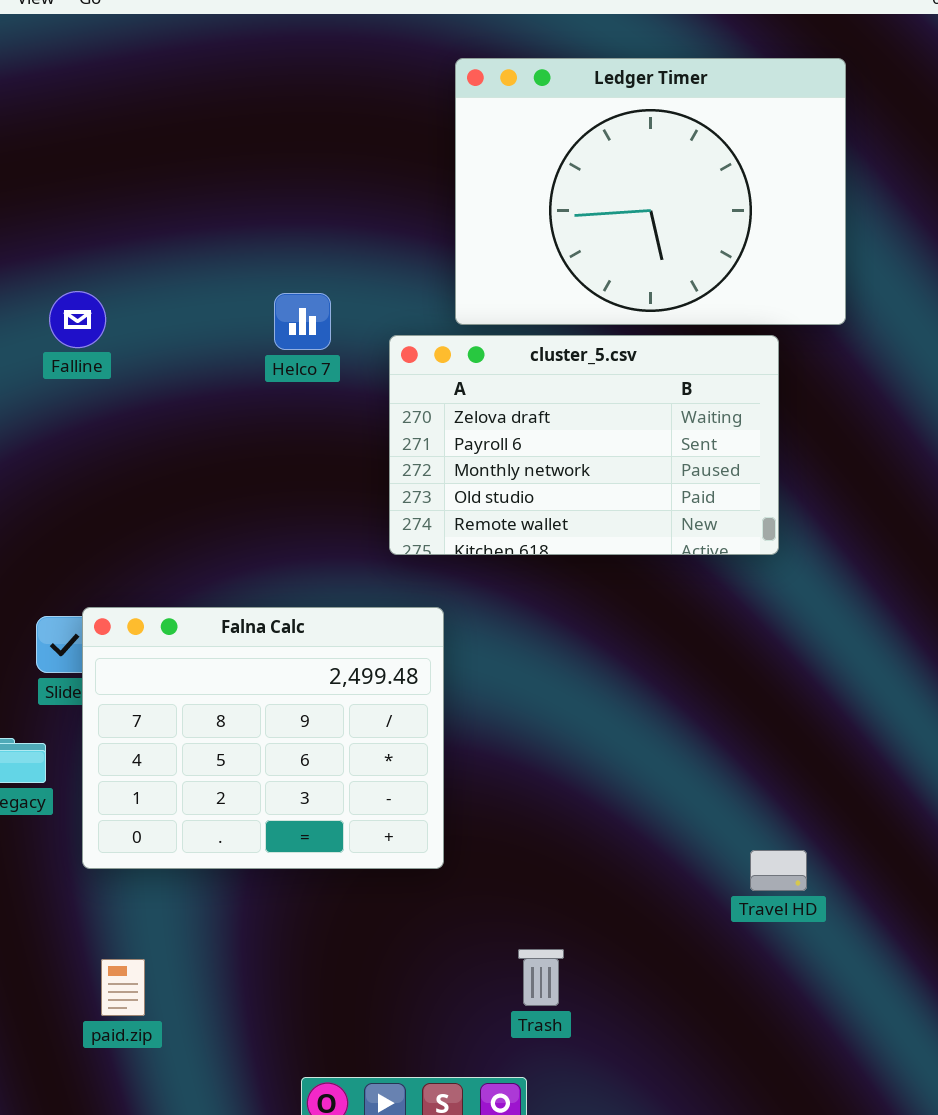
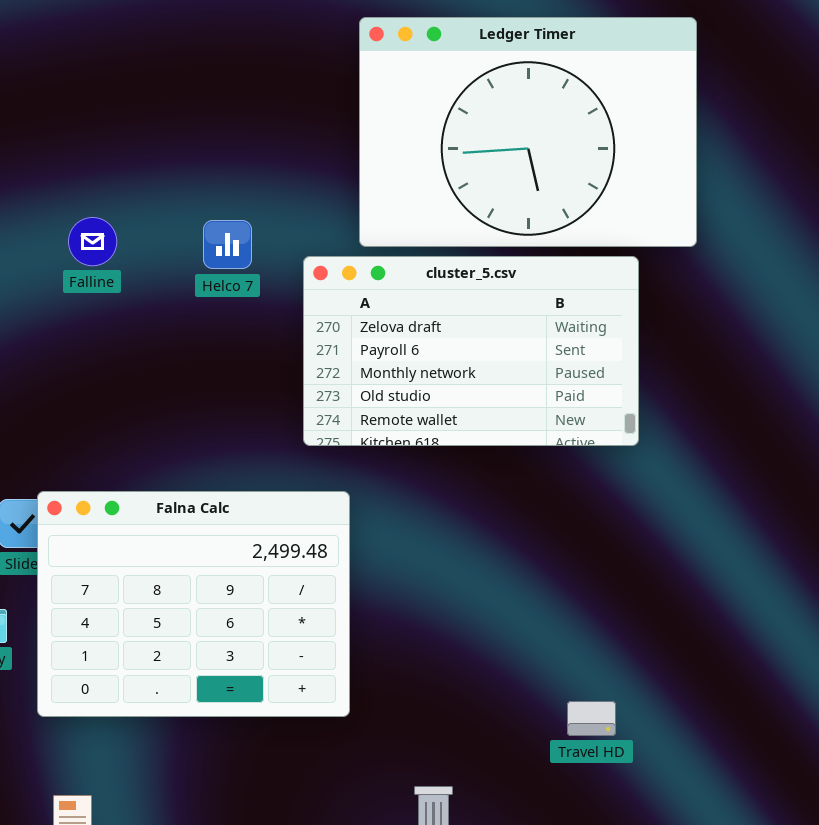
Falline: [49,291,106,348] -> [68,217,117,266], moved
Travel HD: [750,850,807,891] -> [567,701,616,736], moved

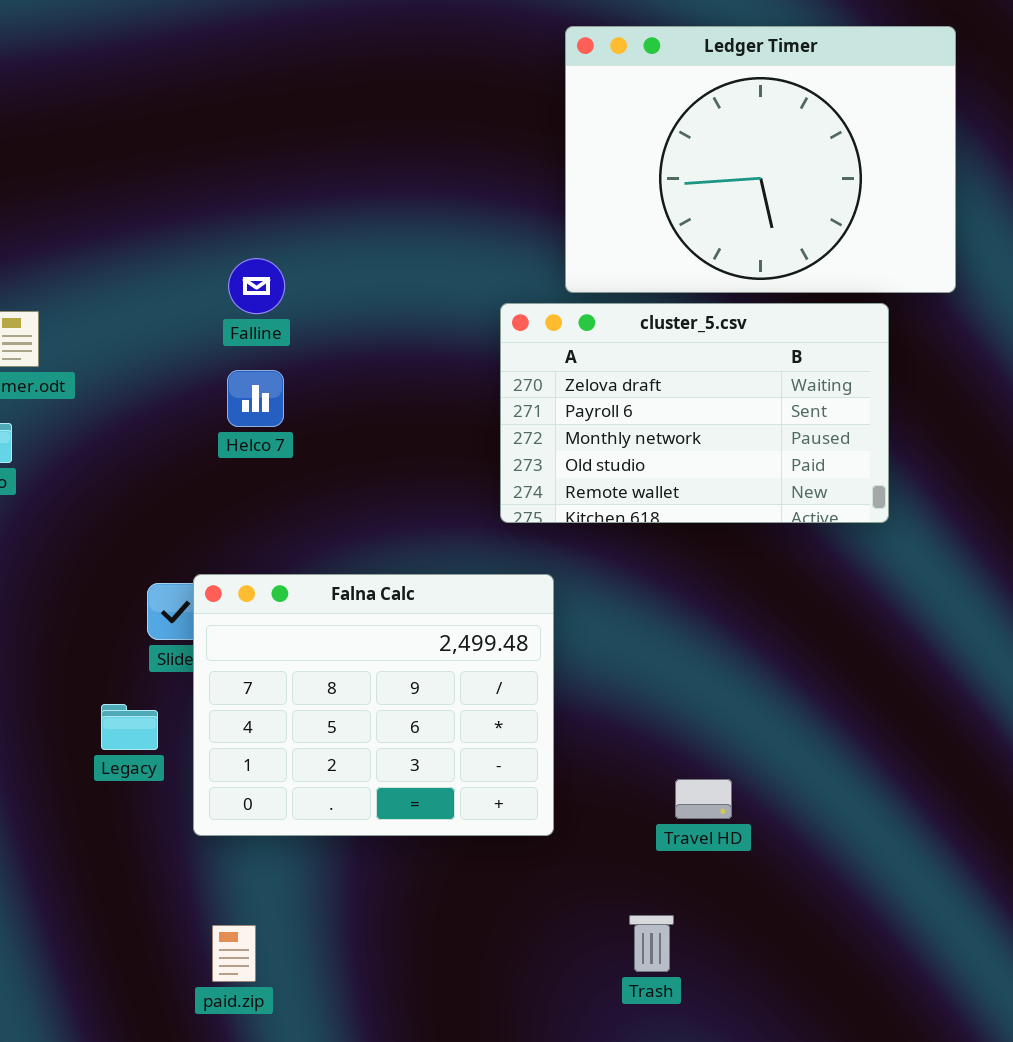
Helco 7: [203,220,252,269] -> [227,370,284,427], moved
Travel HD: [567,701,616,736] -> [675,779,732,819], moved

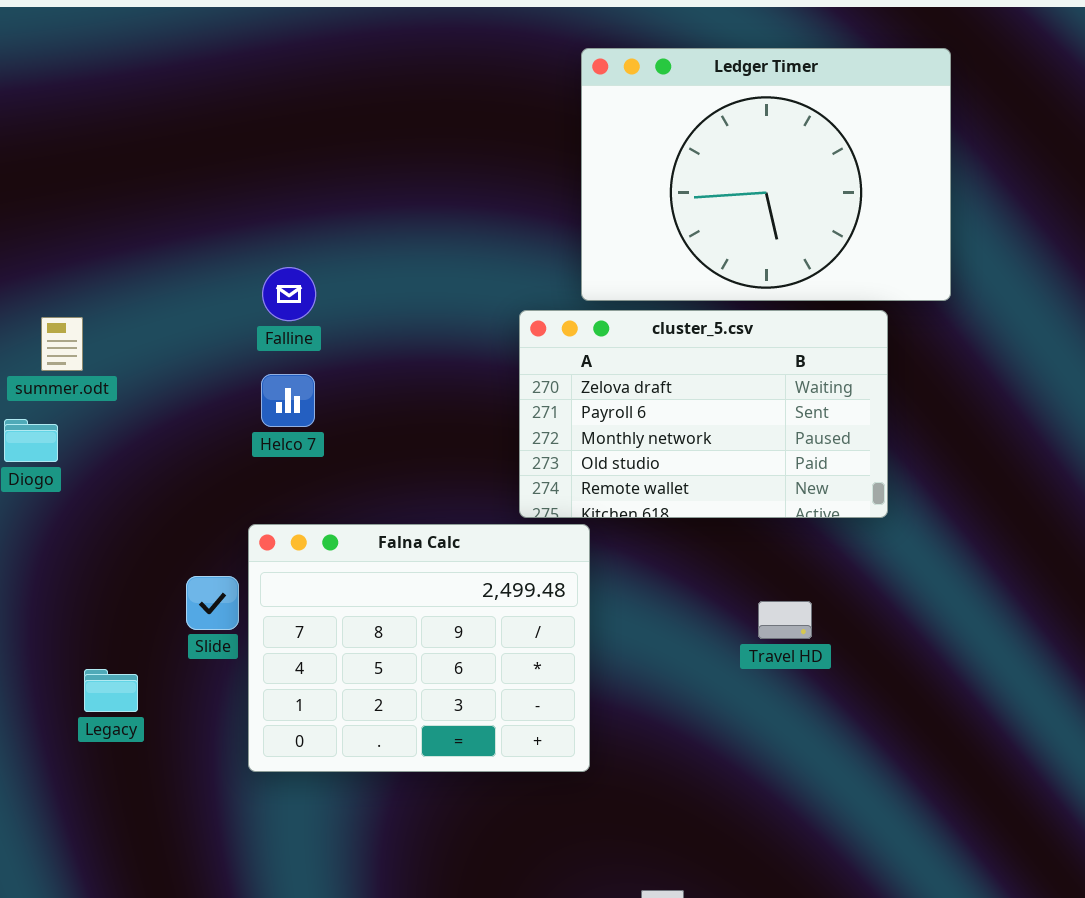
Falna Calc: [193,574,554,836] -> [248,524,590,772], moved
Legacy: [101,704,158,750] -> [84,669,138,712], moved
Travel HD: [675,779,732,819] -> [758,601,812,639], moved

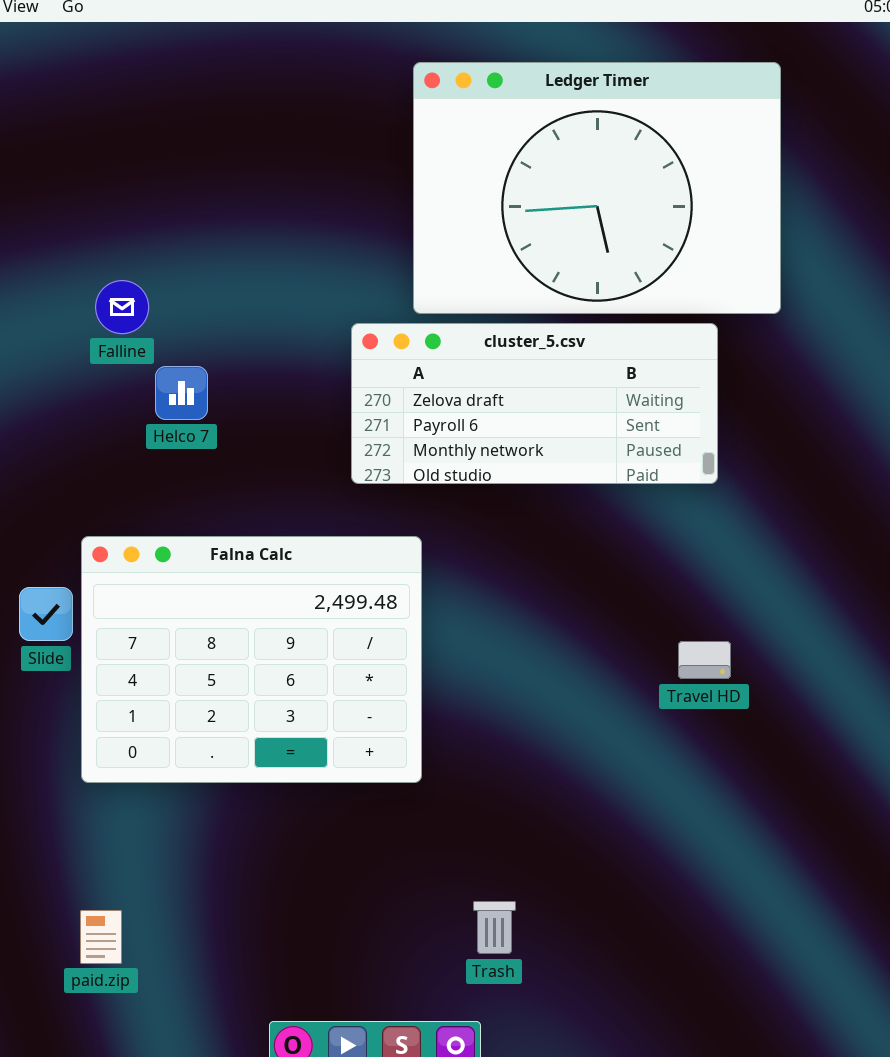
cluster_5.csv: [519,310,888,518] -> [351,323,718,484], resized
Helco 7: [261,374,315,427] -> [155,366,208,420], moved
Travel HD: [758,601,812,639] -> [678,641,731,679], moved

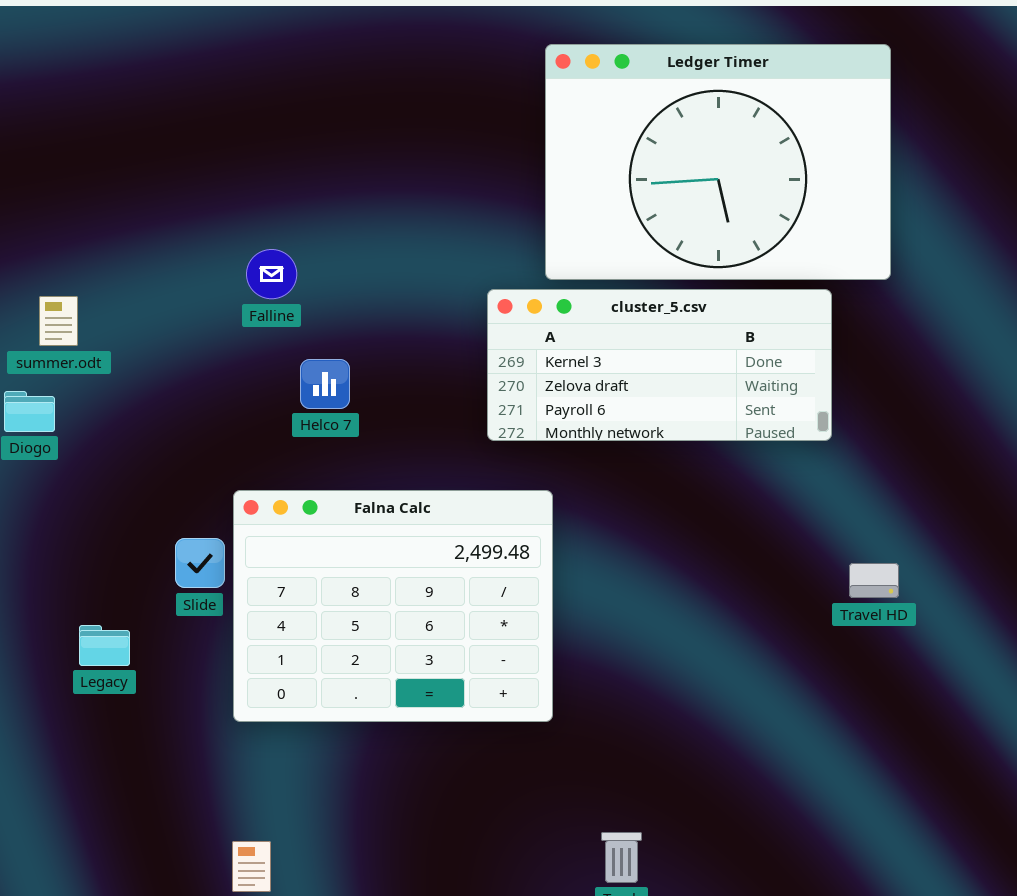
cluster_5.csv: [351,323,718,484] -> [487,289,832,441], scrolled up 1 row
Helco 7: [155,366,208,420] -> [300,359,350,409], moved
Travel HD: [678,641,731,679] -> [849,563,899,598], moved

